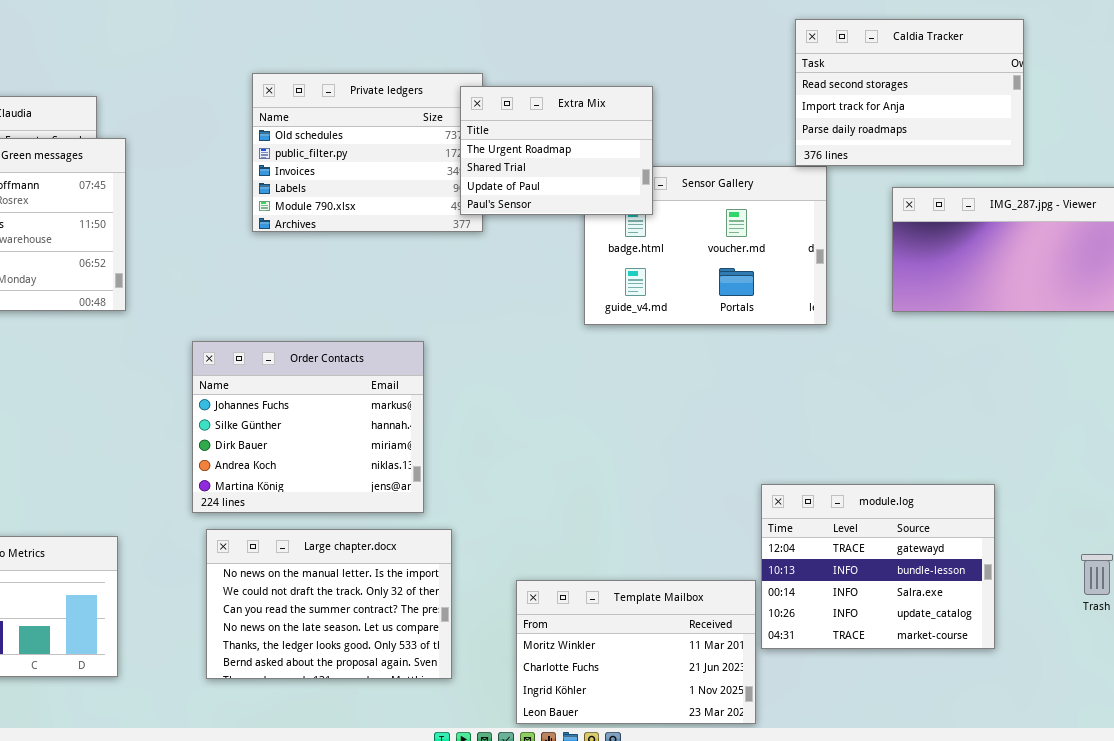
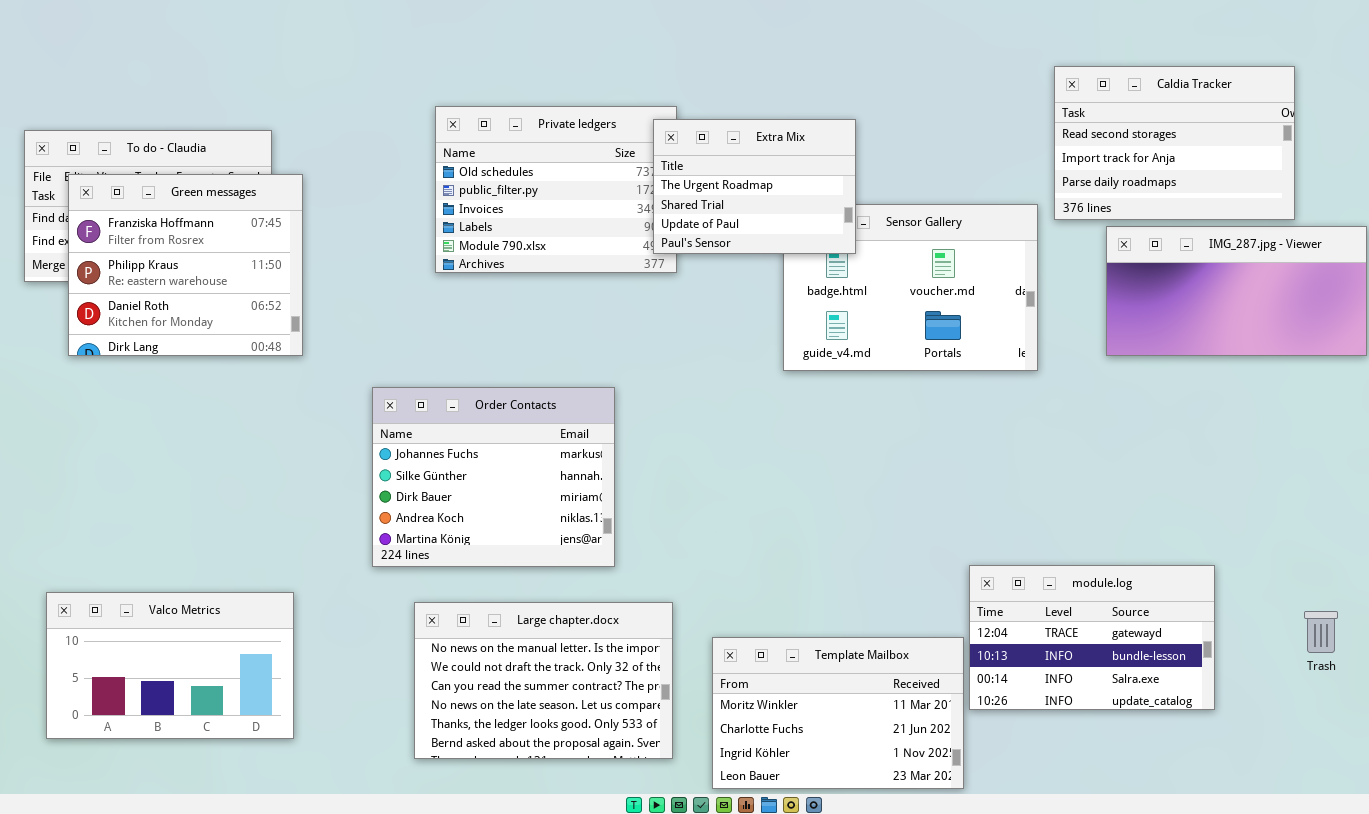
Caldia Tracker: [795,19,1024,166] -> [1054,66,1295,220], moved
module.log: [761,484,995,649] -> [969,565,1215,710], resized
Large chapter.docx: [206,529,452,679] -> [414,602,673,759], moved

